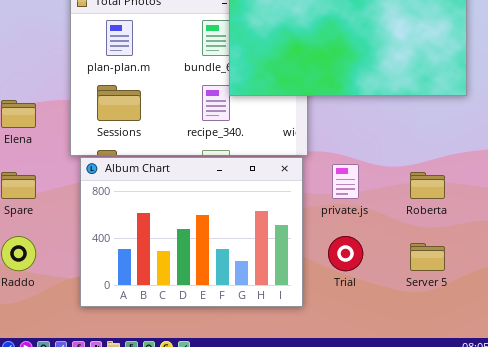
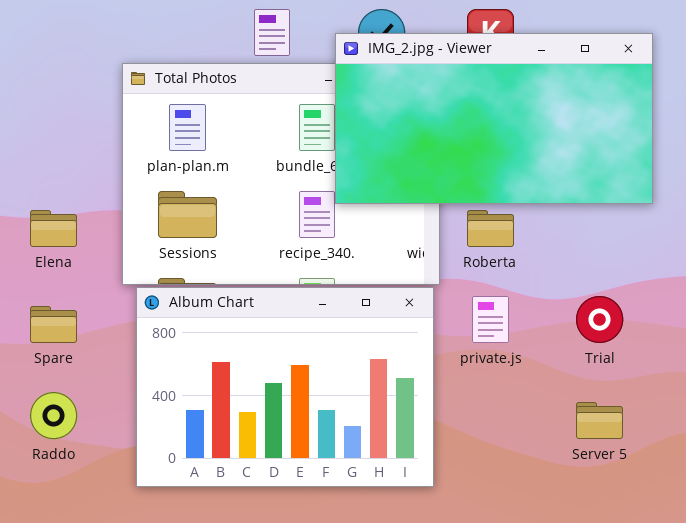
Roberta: [410,172,445,199] -> [467,210,514,247], moved
Trial: [328,236,363,271] -> [576,296,623,343], moved

